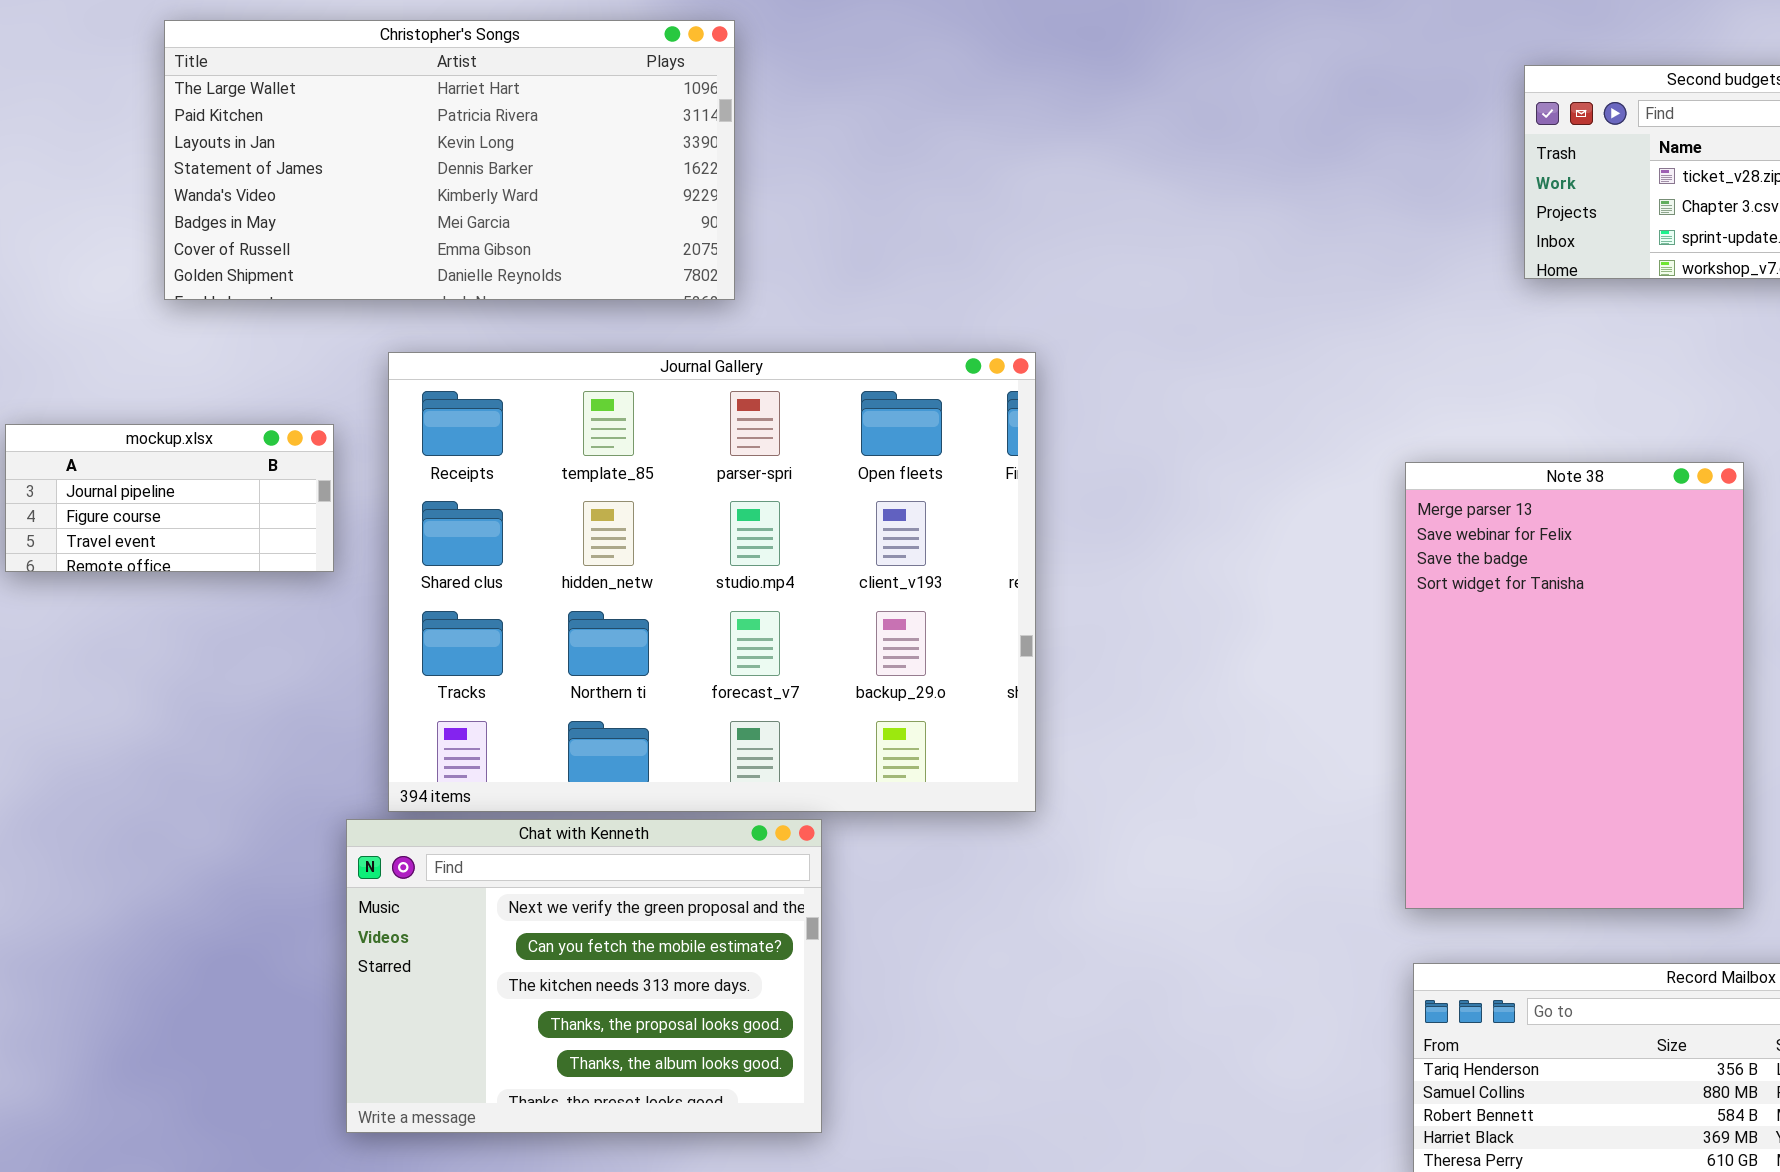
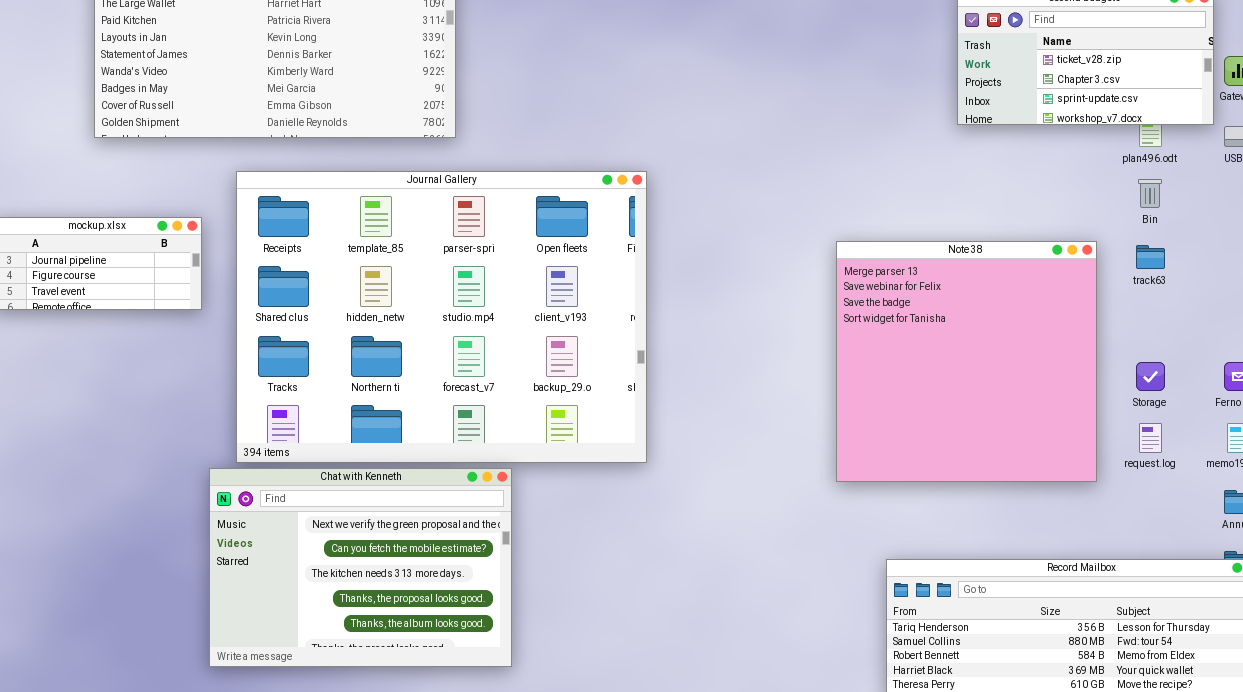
Note 38: [1405,462,1744,909] -> [836,241,1097,482], resized

